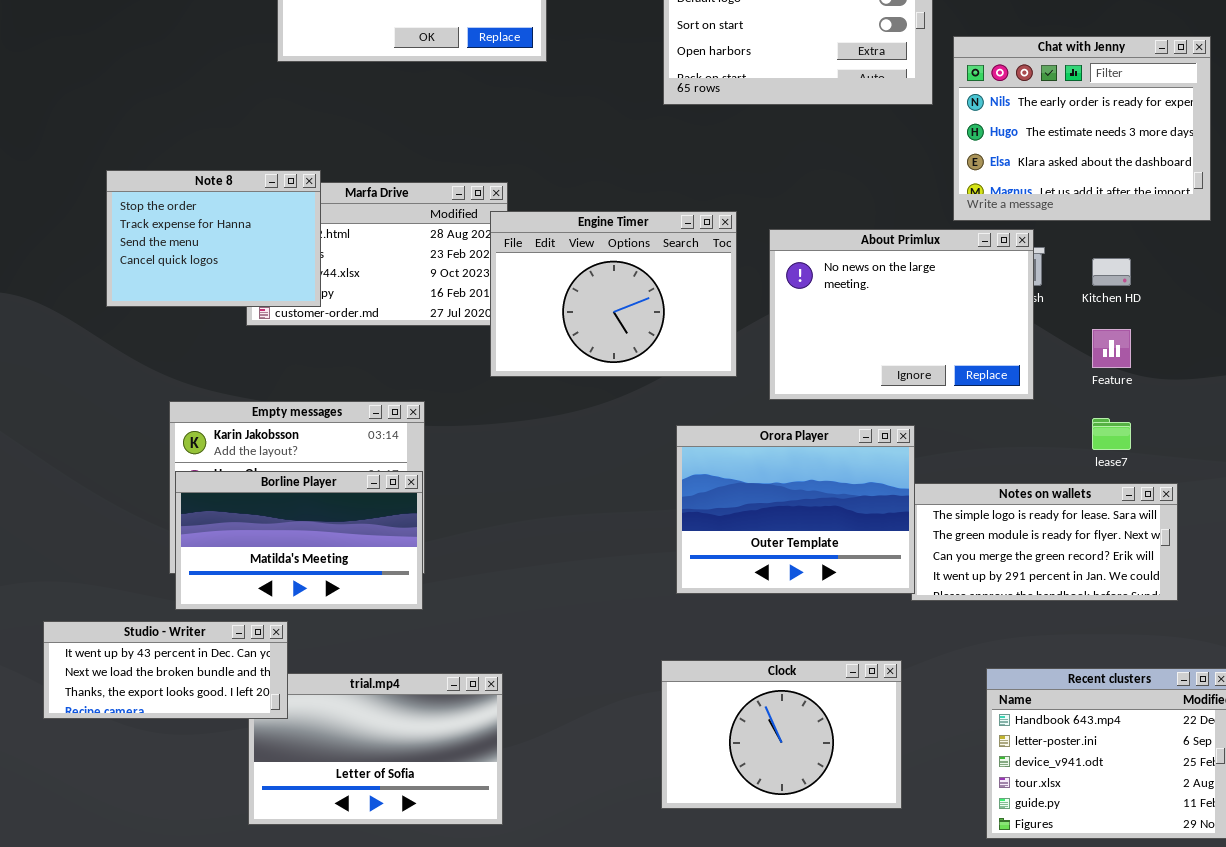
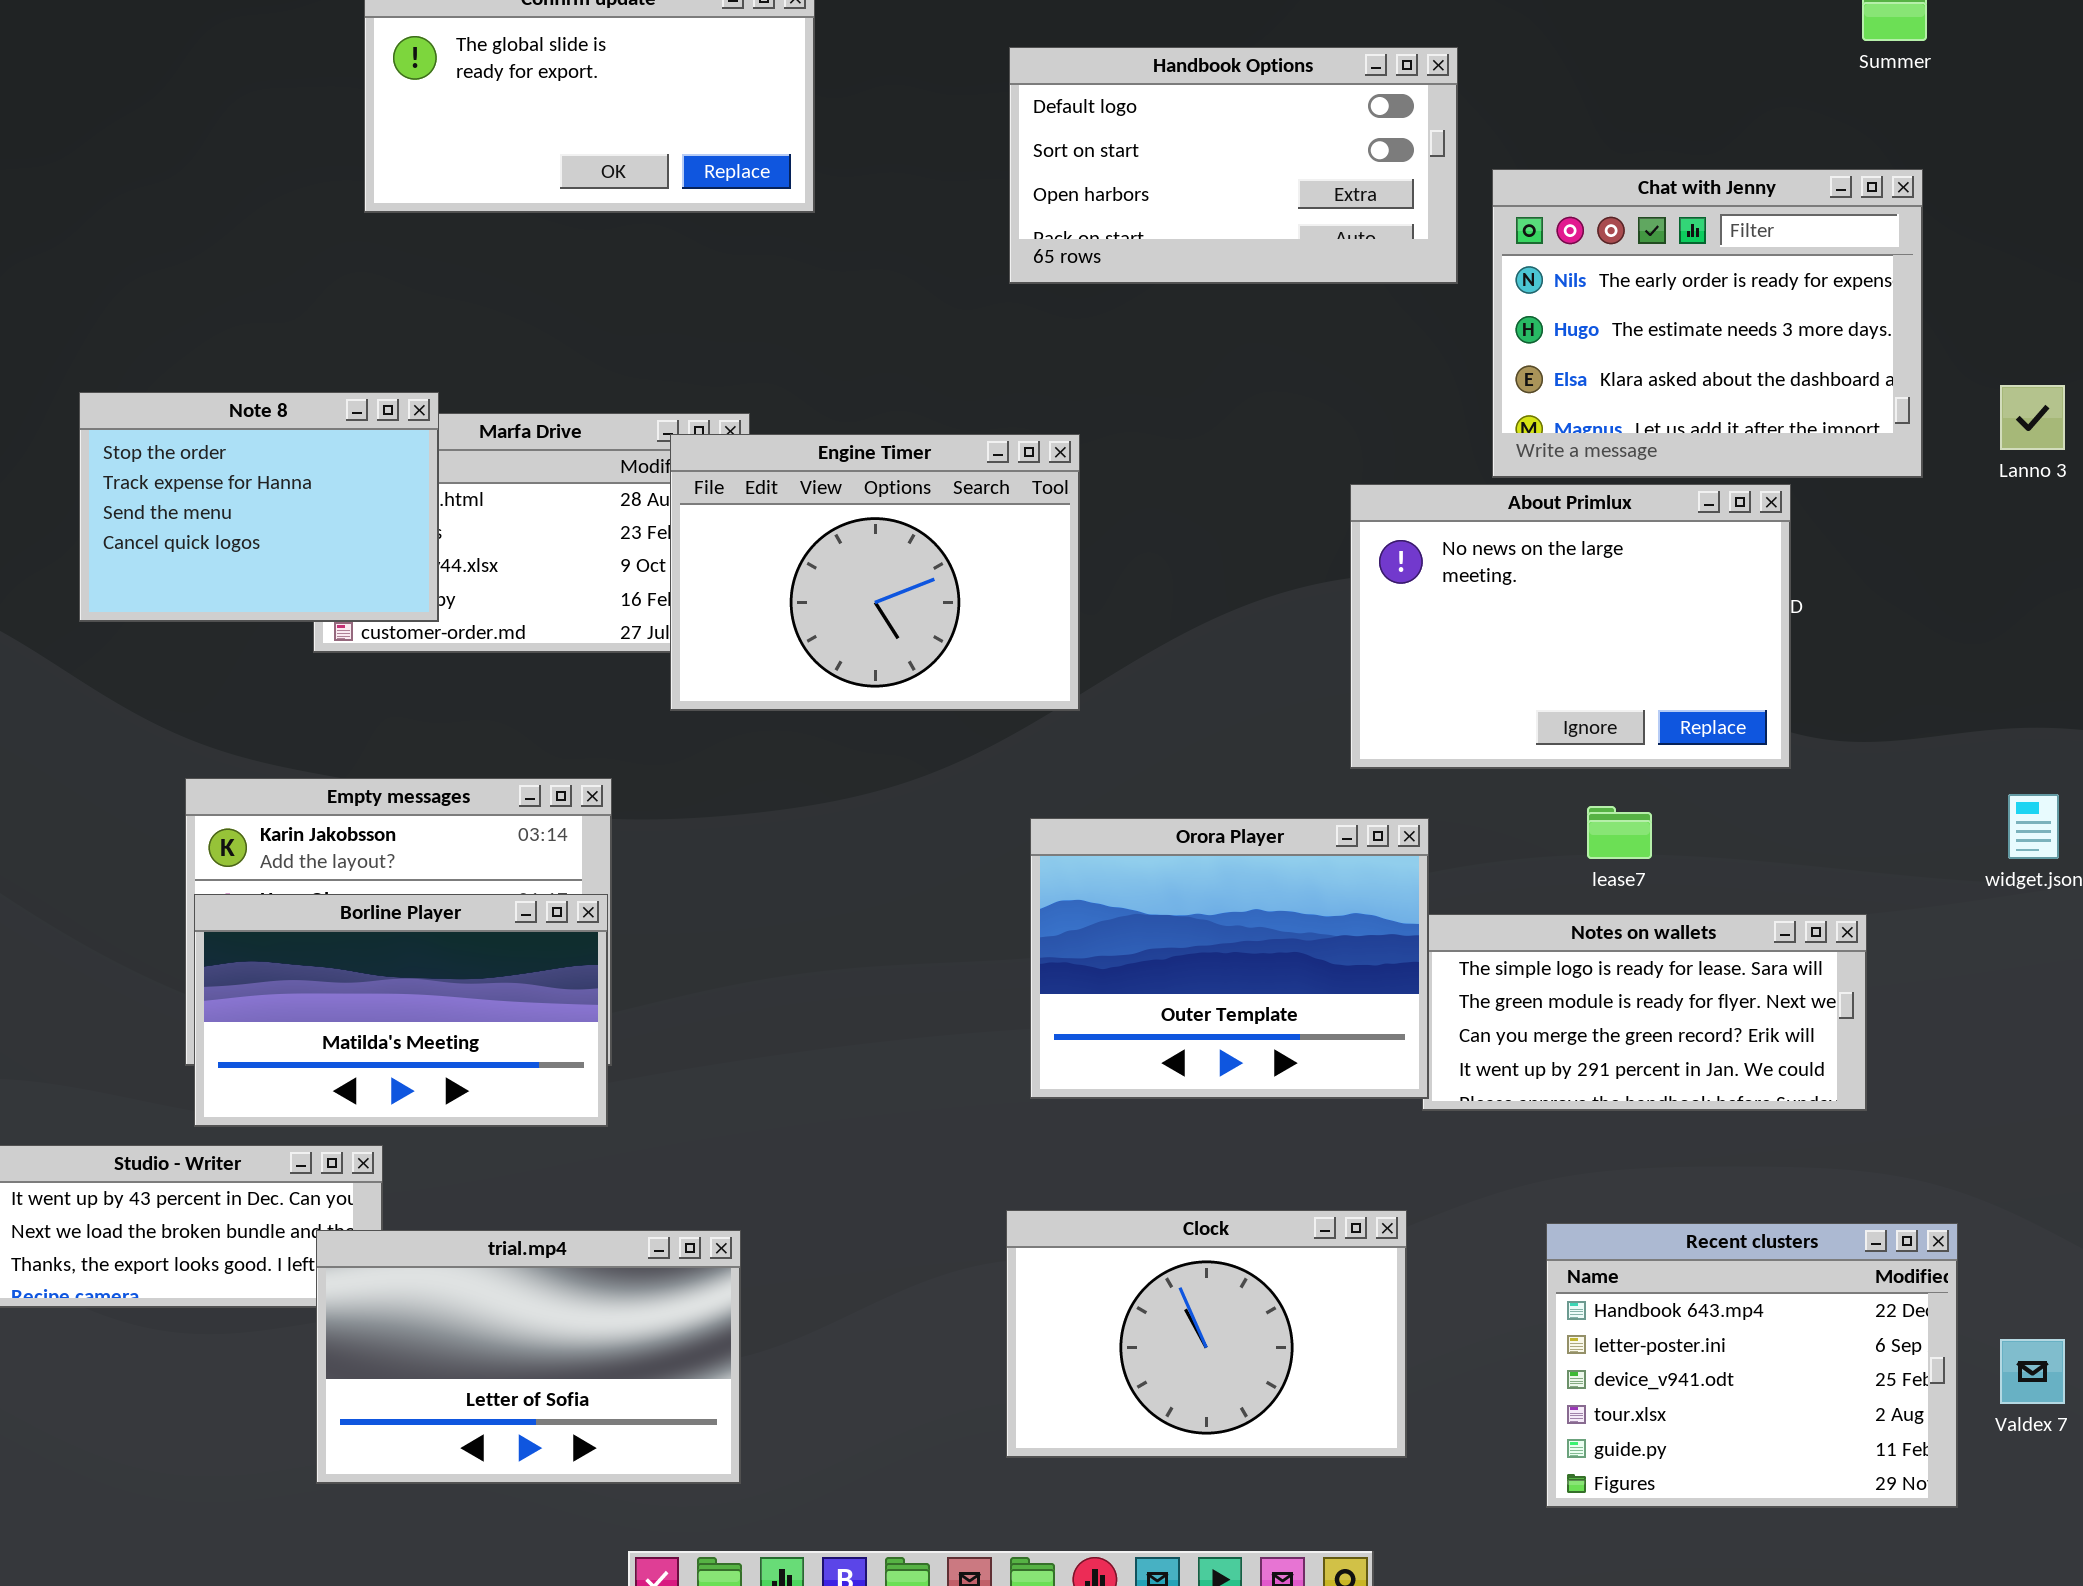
Engine Timer: [490,211,737,377] -> [670,434,1080,711], moved
About Primlux: [769,229,1034,400] -> [1350,484,1791,769], moved
lease7: [1092,418,1131,450] -> [1587,806,1652,859], moved
trial.mp4: [248,673,503,825] -> [316,1230,741,1484], raised

